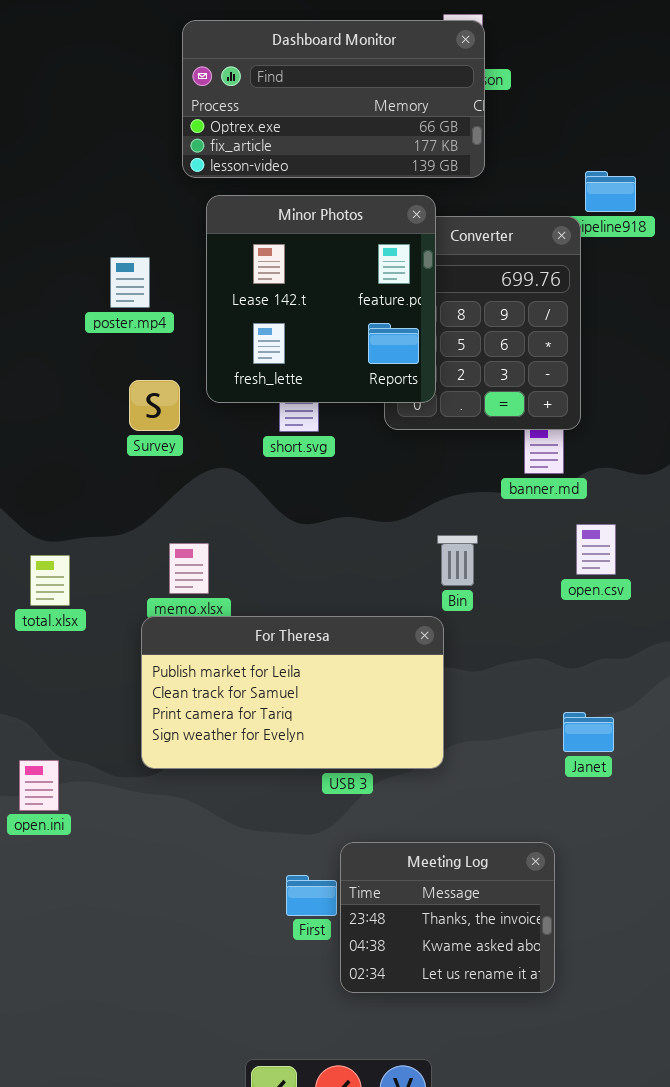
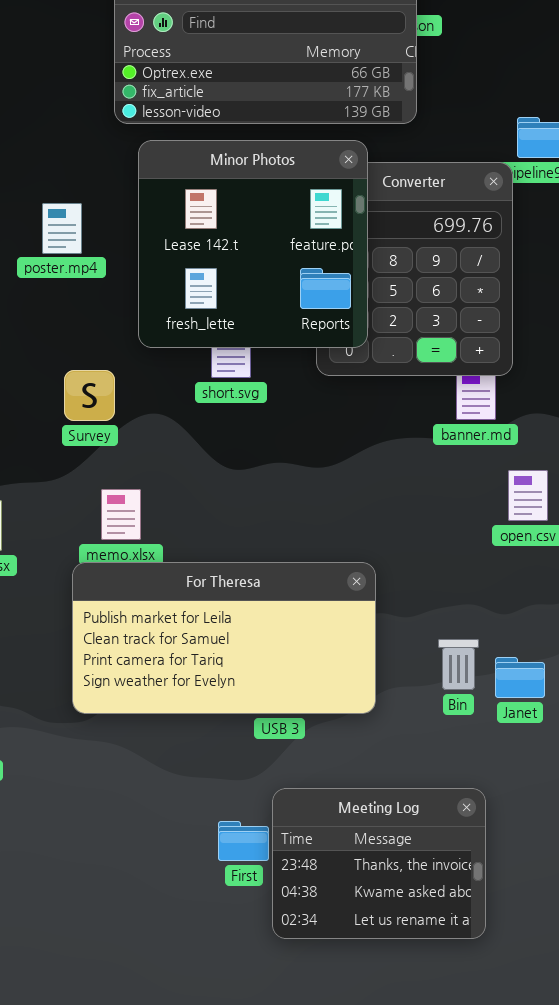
Survey: [129,380,180,431] -> [64,370,115,421], moved
Bin: [437,535,478,586] -> [438,639,479,690], moved

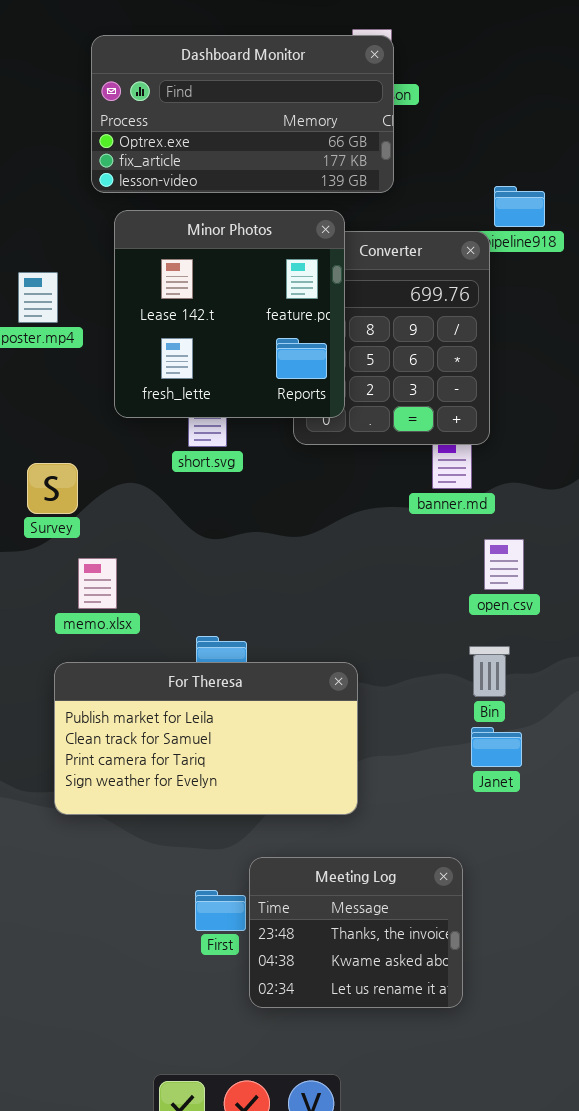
Survey: [64,370,115,421] -> [27,463,78,514], moved
For Theresa: [72,562,376,714] -> [54,662,358,815], moved
Bin: [438,639,479,690] -> [469,646,510,697], moved

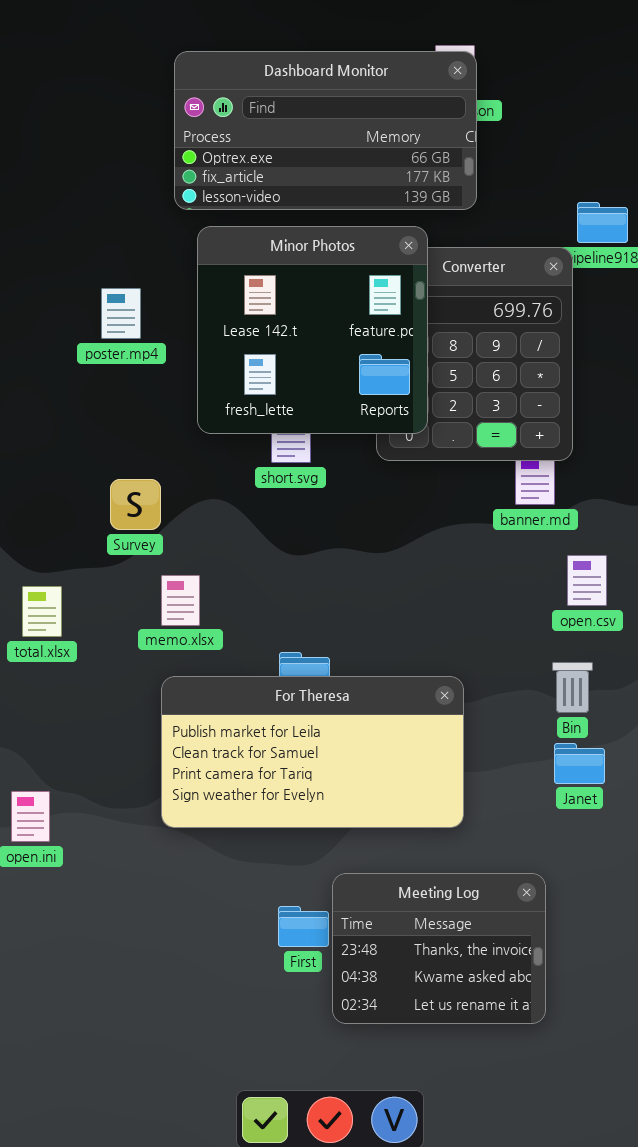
For Theresa: [54,662,358,815] -> [161,676,464,828], moved

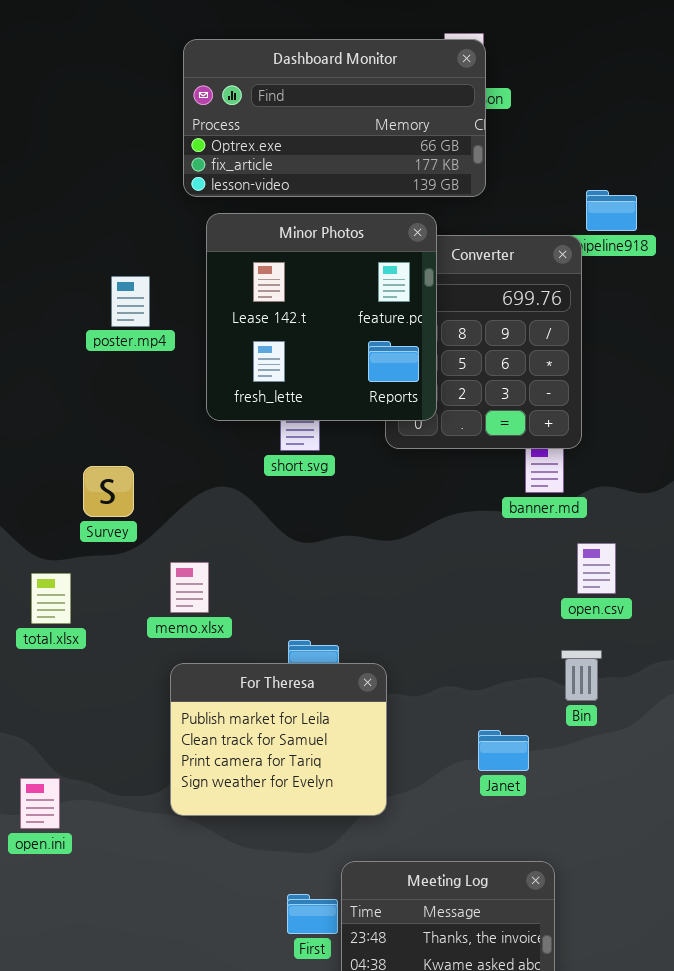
Survey: [110,479,161,530] -> [83,466,134,517], moved
For Theresa: [161,676,464,828] -> [170,663,387,816], resized
Janet: [554,743,605,784] -> [478,730,529,771], moved

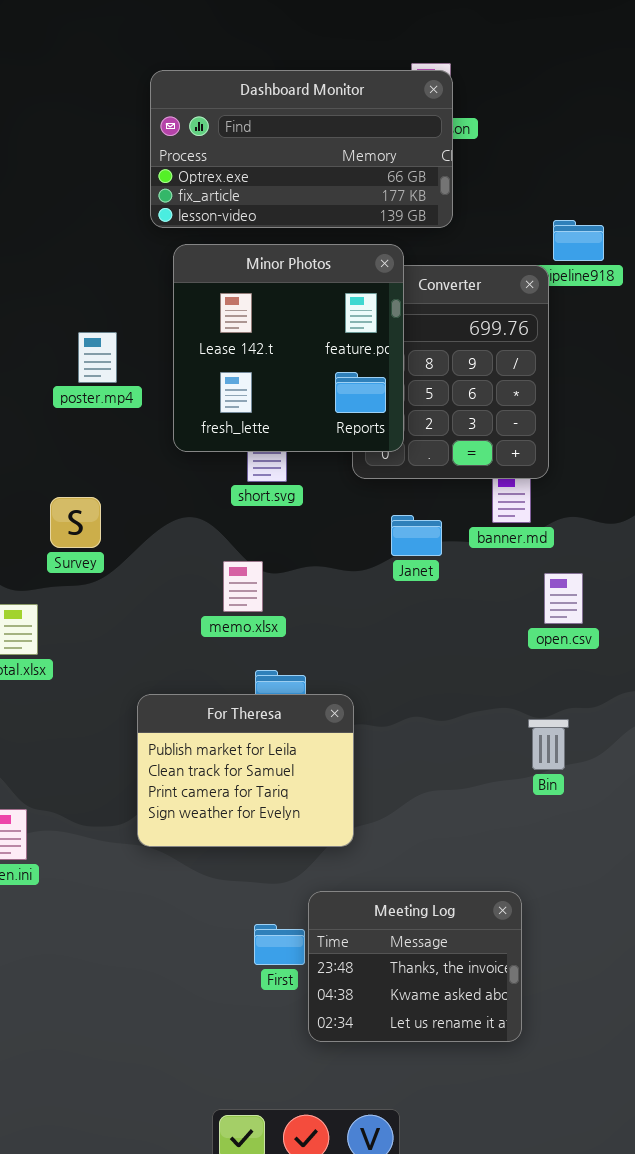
poster.mp4: [111,276,150,327] -> [78,332,117,383], moved
memo.xlsx: [170,562,209,613] -> [223,561,263,612], moved
Bin: [561,650,602,701] -> [528,719,569,770], moved
Janet: [478,730,529,771] -> [391,515,442,556], moved

